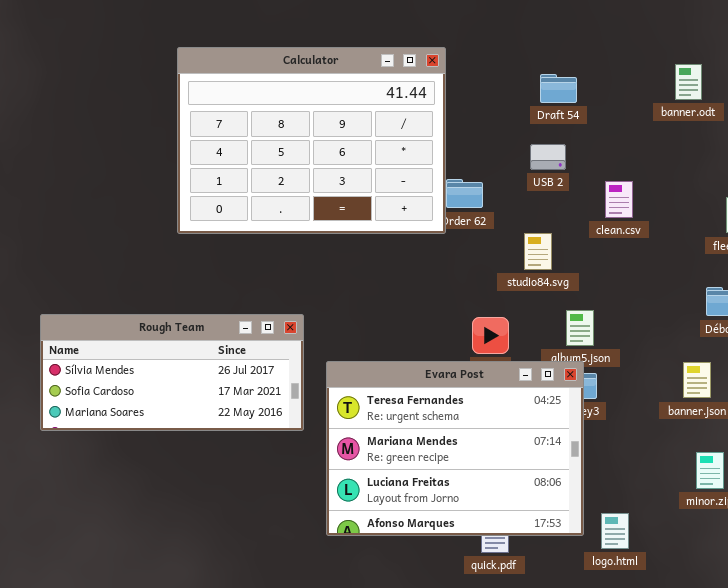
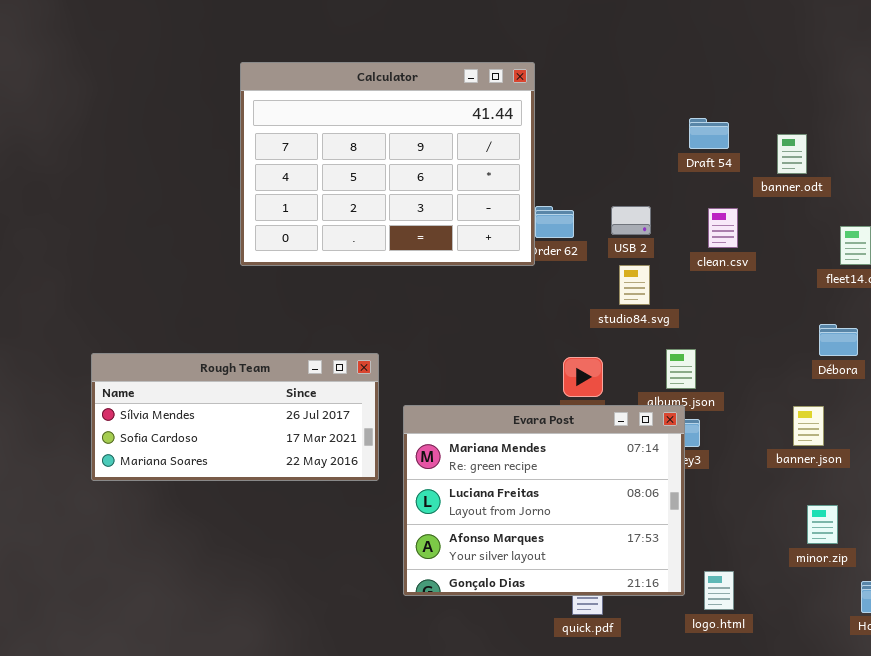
banner.odt: [675,64,702,100] -> [777,134,807,174], moved
Draft 54: [540,74,577,103] -> [689,118,729,149], moved
USB 2: [530,144,566,170] -> [611,206,651,235], moved
Evara Post: [326,361,584,536] -> [403,405,685,596], scrolled down 1 row

